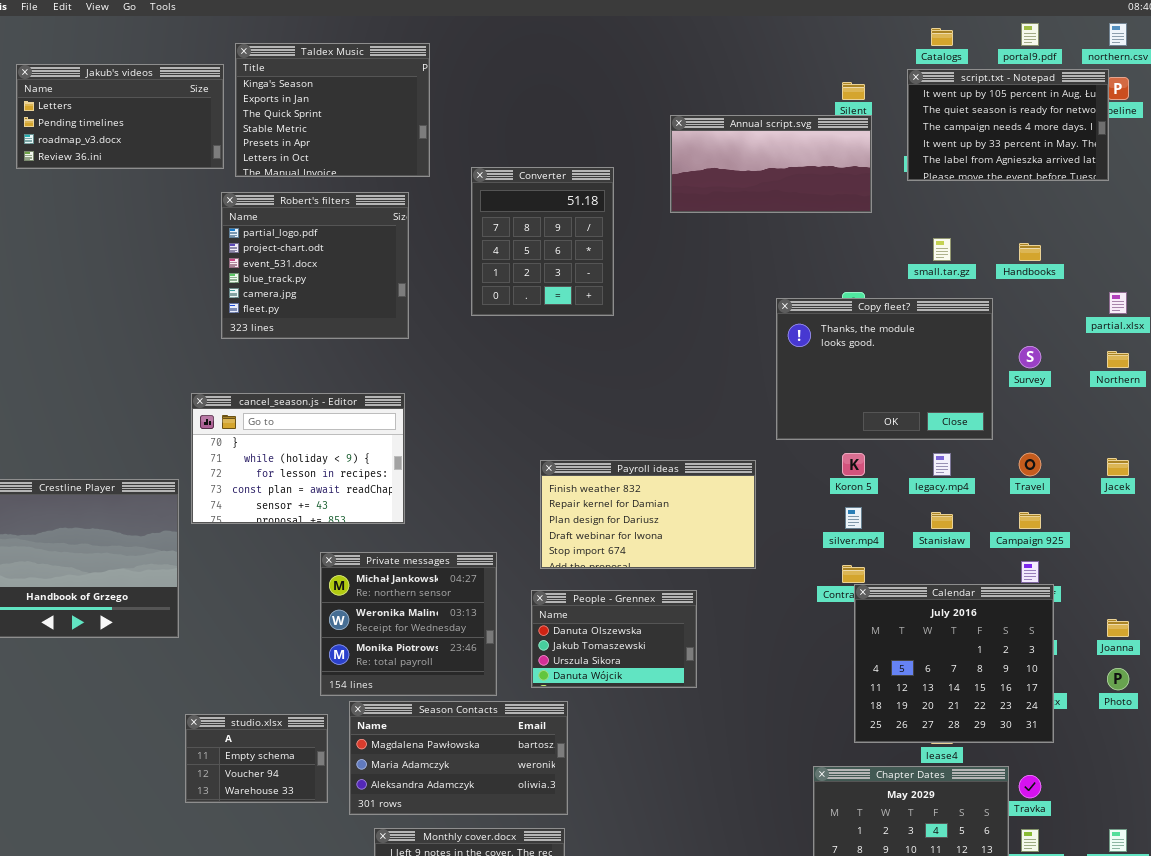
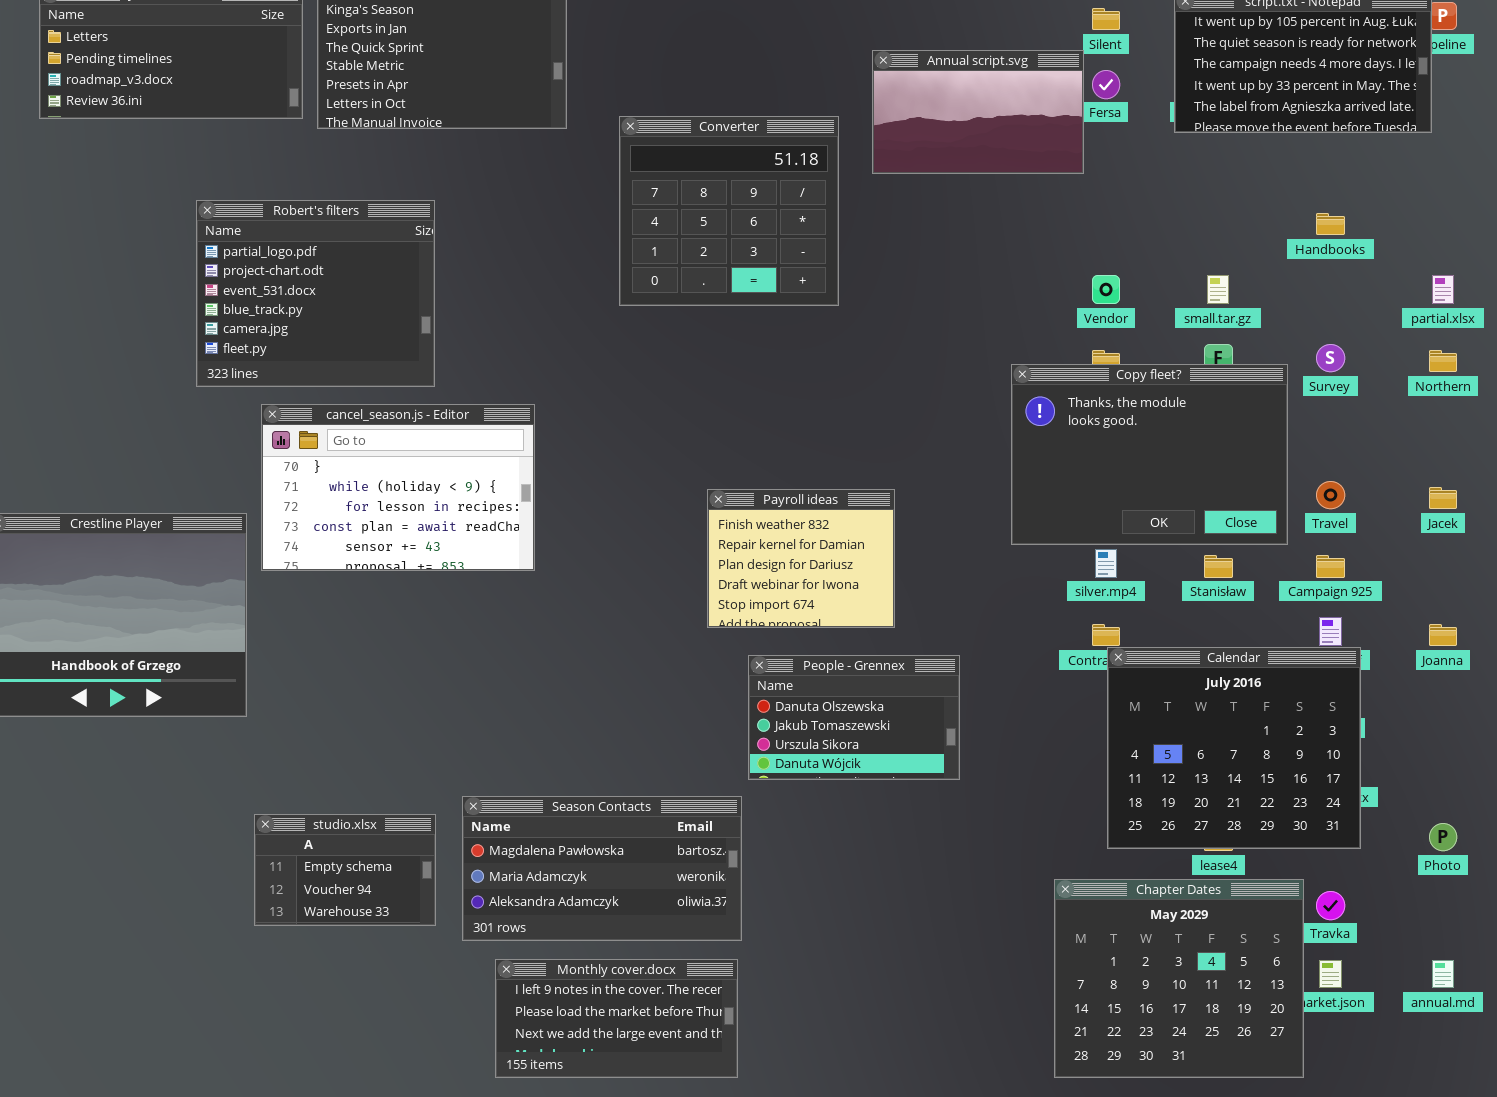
Annual script.svg: [670,115,872,213] -> [872,50,1084,174], resized
Converter: [471,167,614,316] -> [619,116,839,306], resized
Robert's filters: [221,192,409,339] -> [196,200,435,387], moved
small.tar.gz: [933,238,951,261] -> [1207,275,1229,304], moved
Copy fleet?: [776,298,993,440] -> [1011,364,1288,545], moved
Payroll ideas: [540,460,756,569] -> [707,489,895,628], resized
Private messages: [320,552,497,696] -> none, closed
People - Grennex: [531,590,697,688] -> [748,655,960,780], moved
Joanna: [1107,619,1129,637] -> [1429,624,1457,646], moved
Photo: [1107,668,1129,690] -> [1429,823,1457,851], moved

